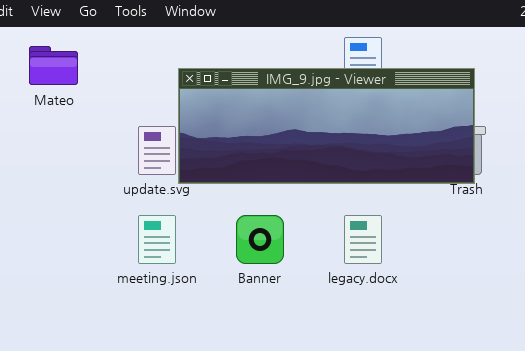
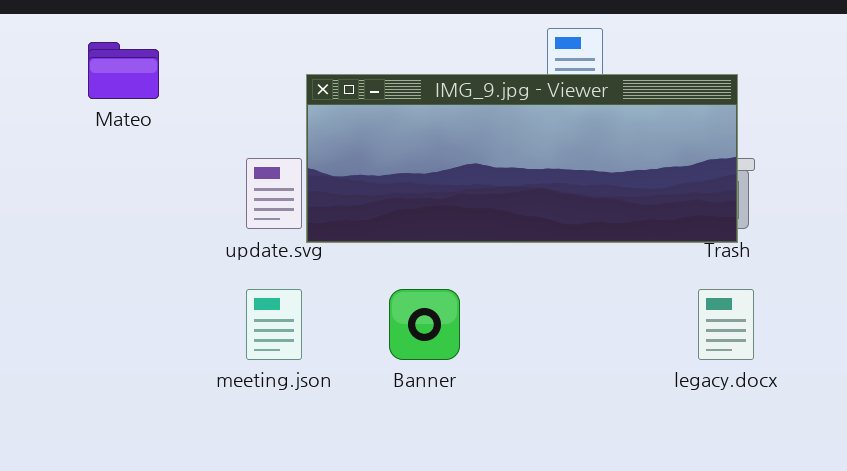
legacy.docx: [344,215,382,264] -> [698,289,754,360], moved

